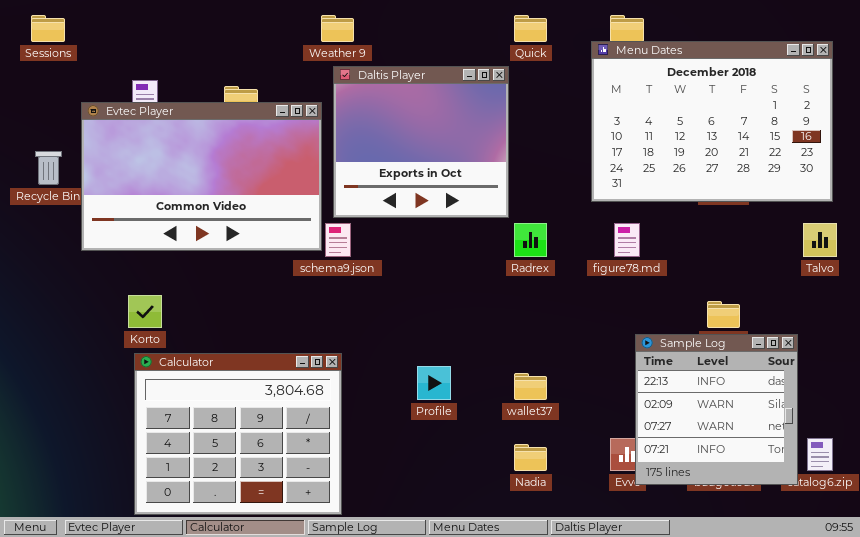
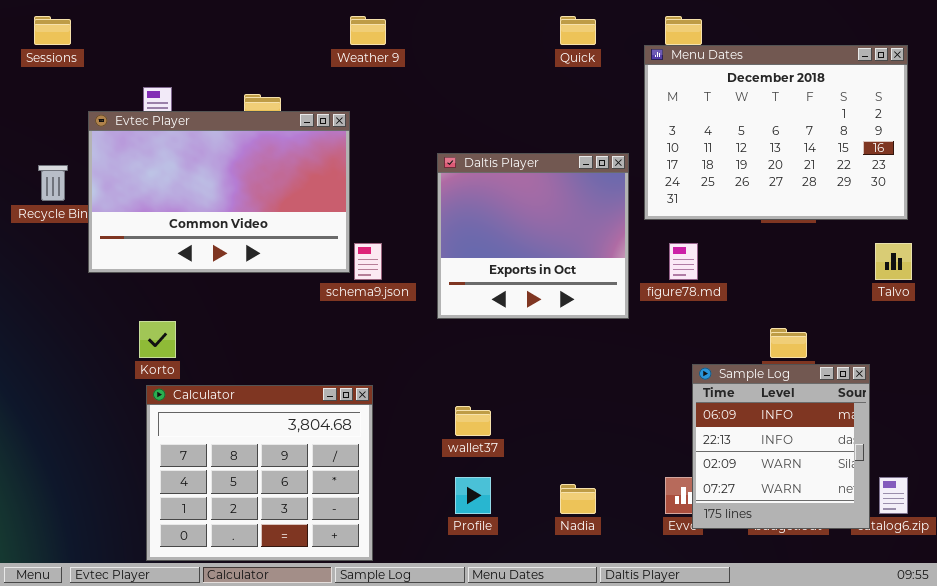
Daltis Player: [333,66,509,218] -> [437,153,629,319], moved
Sample Log: [635,334,798,485] -> [692,364,870,529], scrolled up 1 row
Profile: [417,366,451,400] -> [455,477,491,514], moved
wallet37: [514,373,547,400] -> [455,406,491,436], moved

